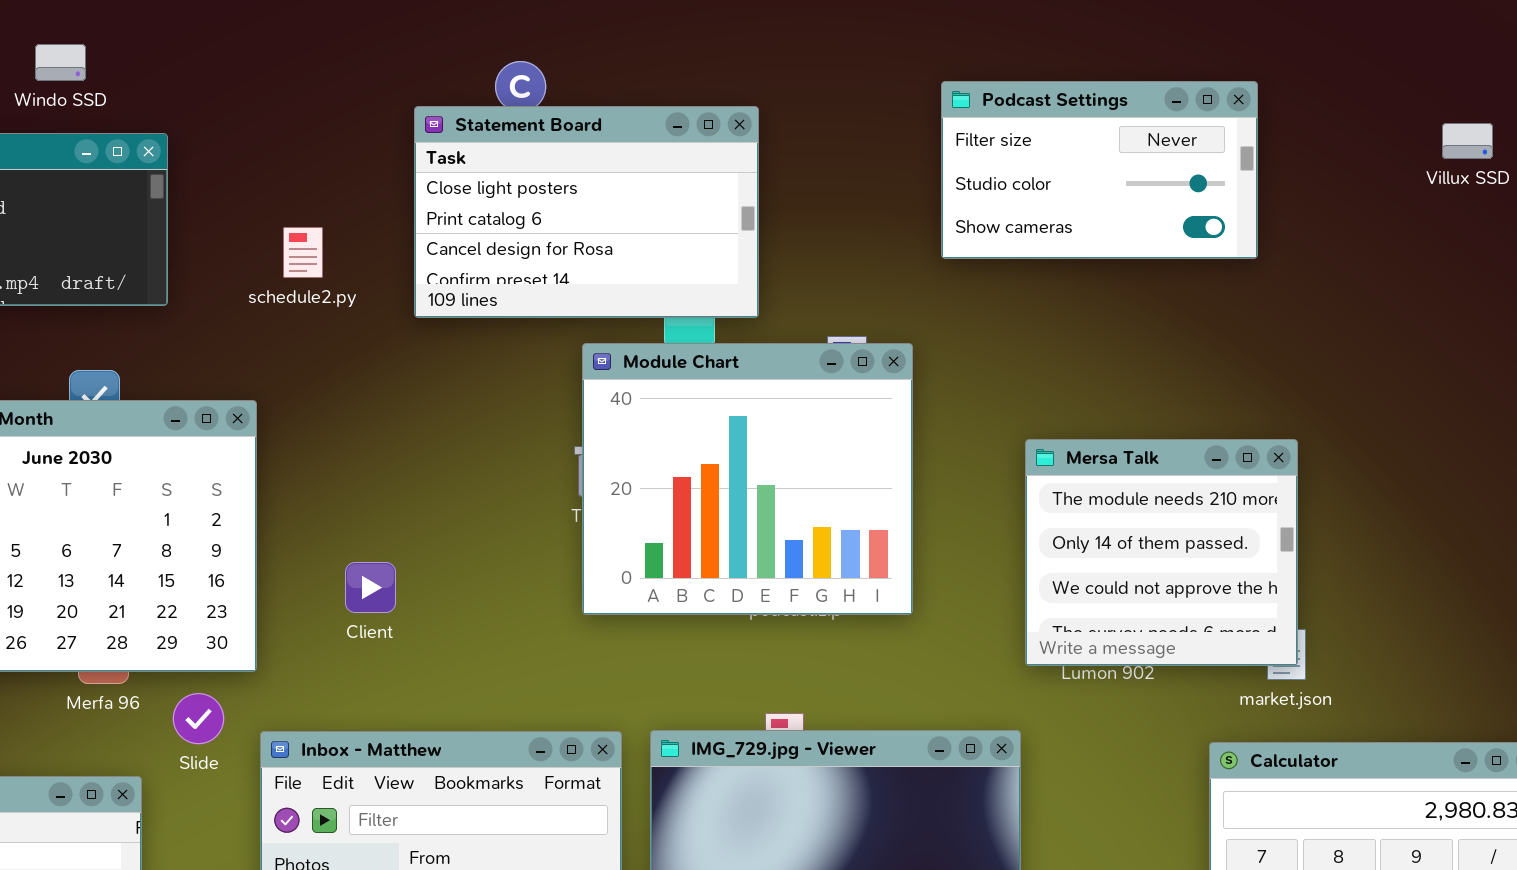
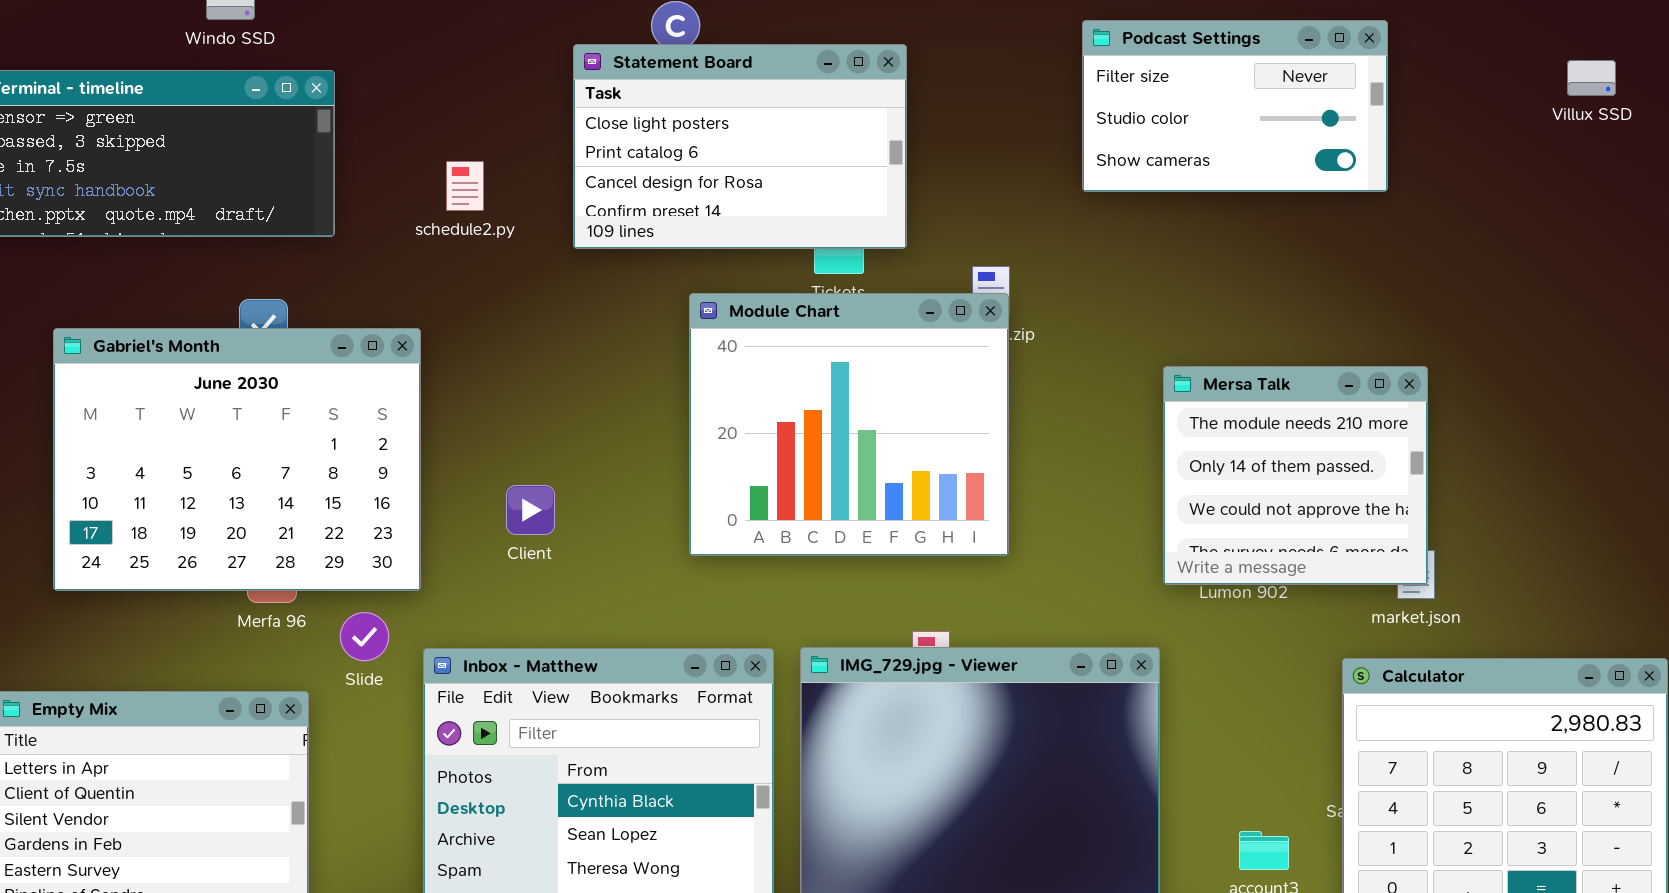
Module Chart: [582,343,913,615] -> [689,293,1009,556], moved

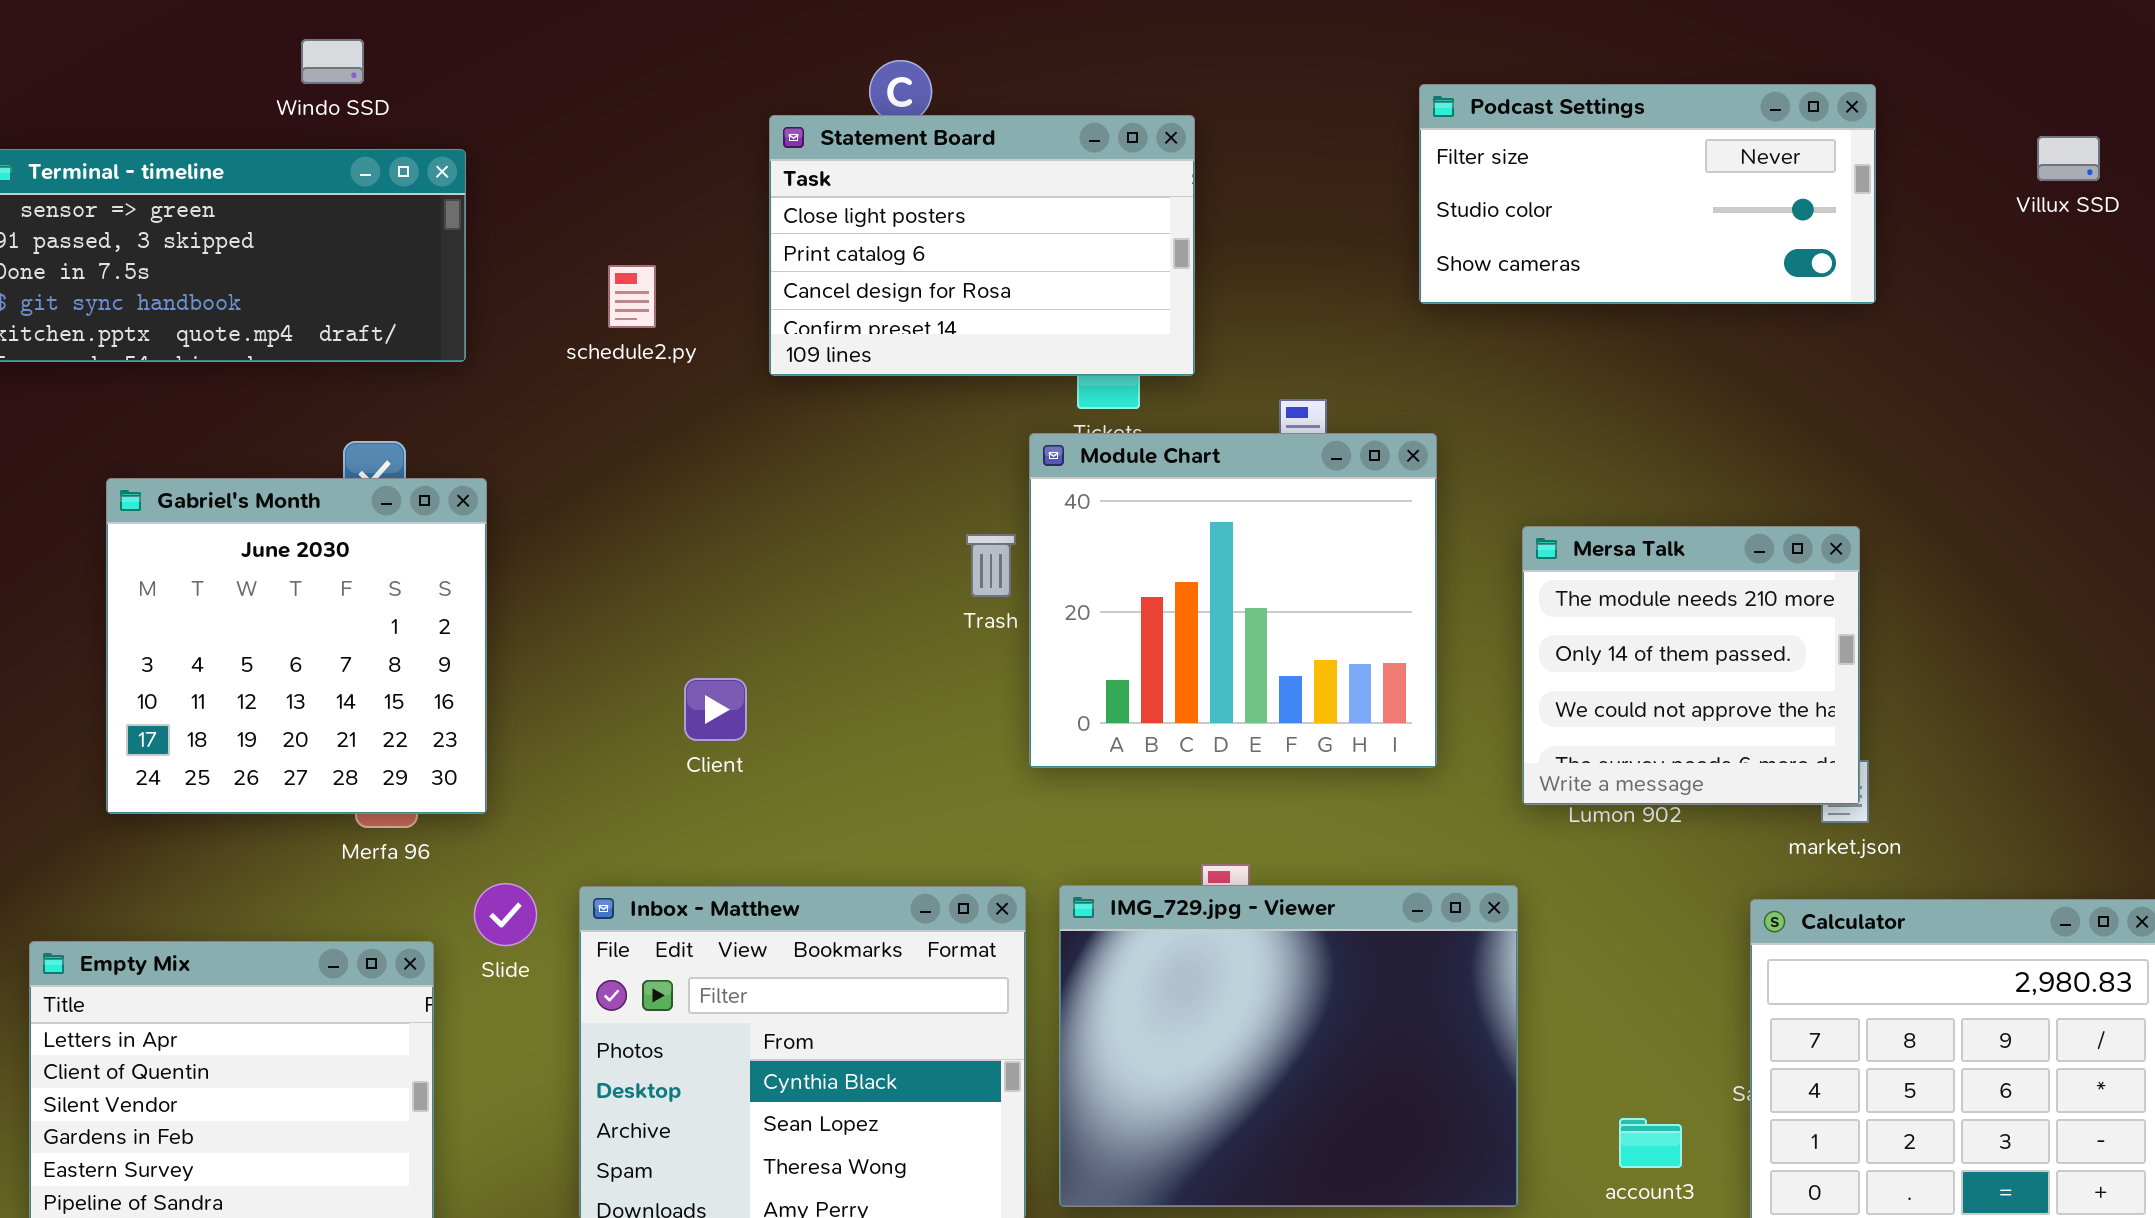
Podcast Settings: [1082,20,1388,192] -> [1419,84,1876,304], resized
Module Chart: [689,293,1009,556] -> [1029,433,1437,768], moved
Gabriel's Month: [53,328,421,591] -> [106,478,487,814], resized
Slide: [340,612,389,661] -> [474,883,537,946], moved

